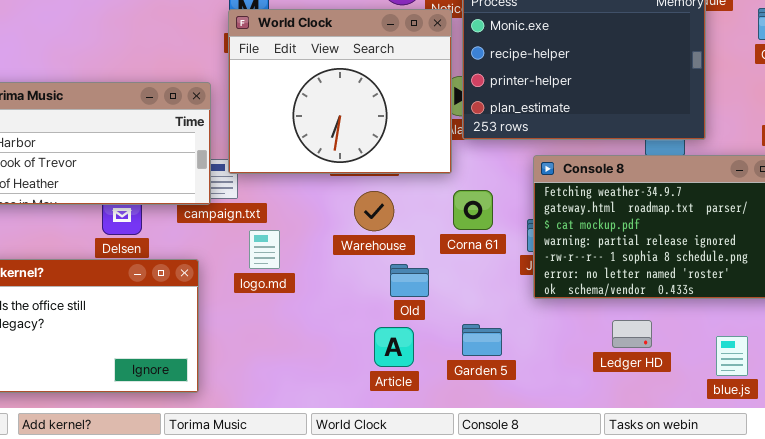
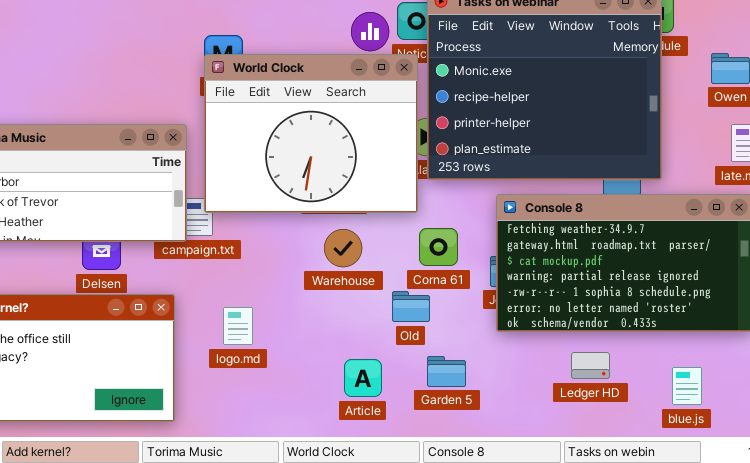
logo.md: [249,230,280,269] -> [223,307,253,345], moved
Old: [390,264,429,297] -> [392,291,430,322], moved

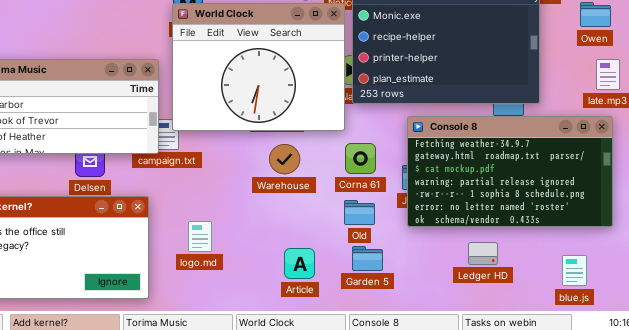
Old: [392,291,430,322] -> [344,200,375,225], moved
logo.md: [223,307,253,345] -> [188,221,212,252], moved
blue.js: [672,367,702,405] -> [562,255,587,286], moved

